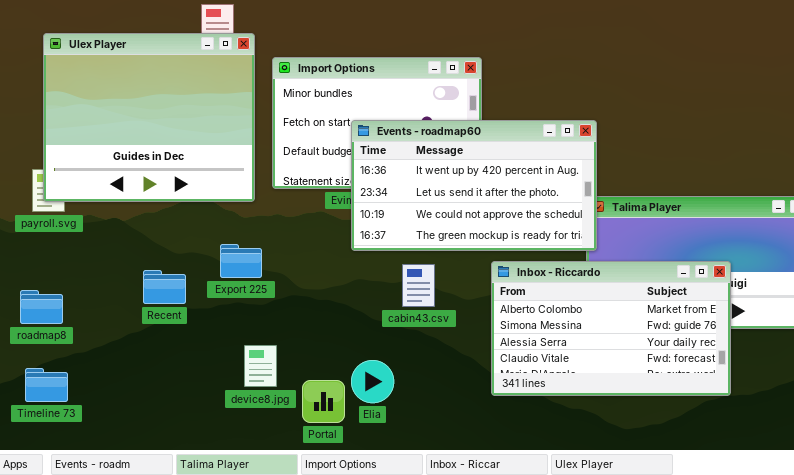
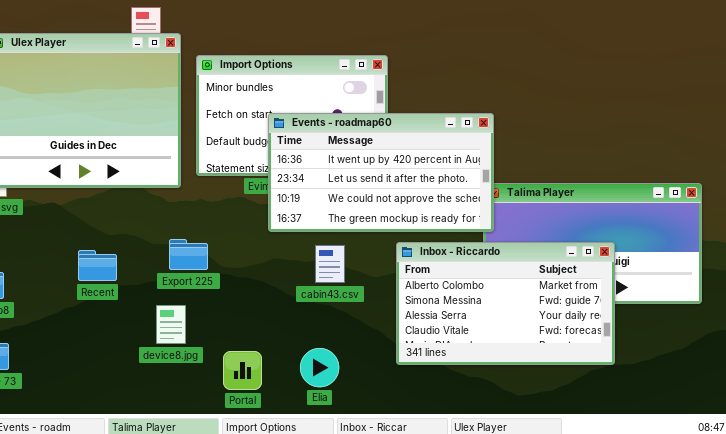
Export 225: [220,244,262,278] -> [169,239,208,270], moved
device8.jpg: [244,345,277,387] -> [156,305,186,344], moved
Elia: [351,360,394,403] -> [300,348,339,387], moved

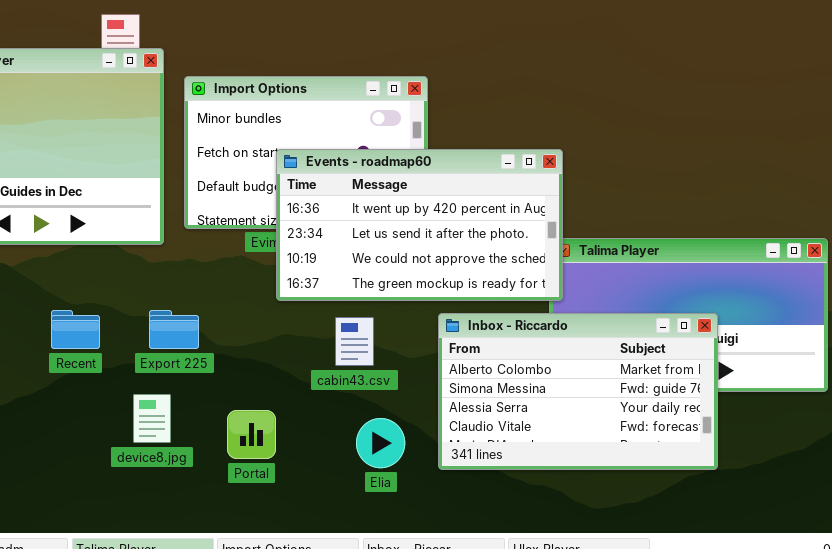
Recent: [78,250,117,281] -> [51,310,100,349], moved
Elia: [300,348,339,387] -> [356,418,405,468], moved
Portal: [223,351,262,390] -> [227,410,276,459], moved

